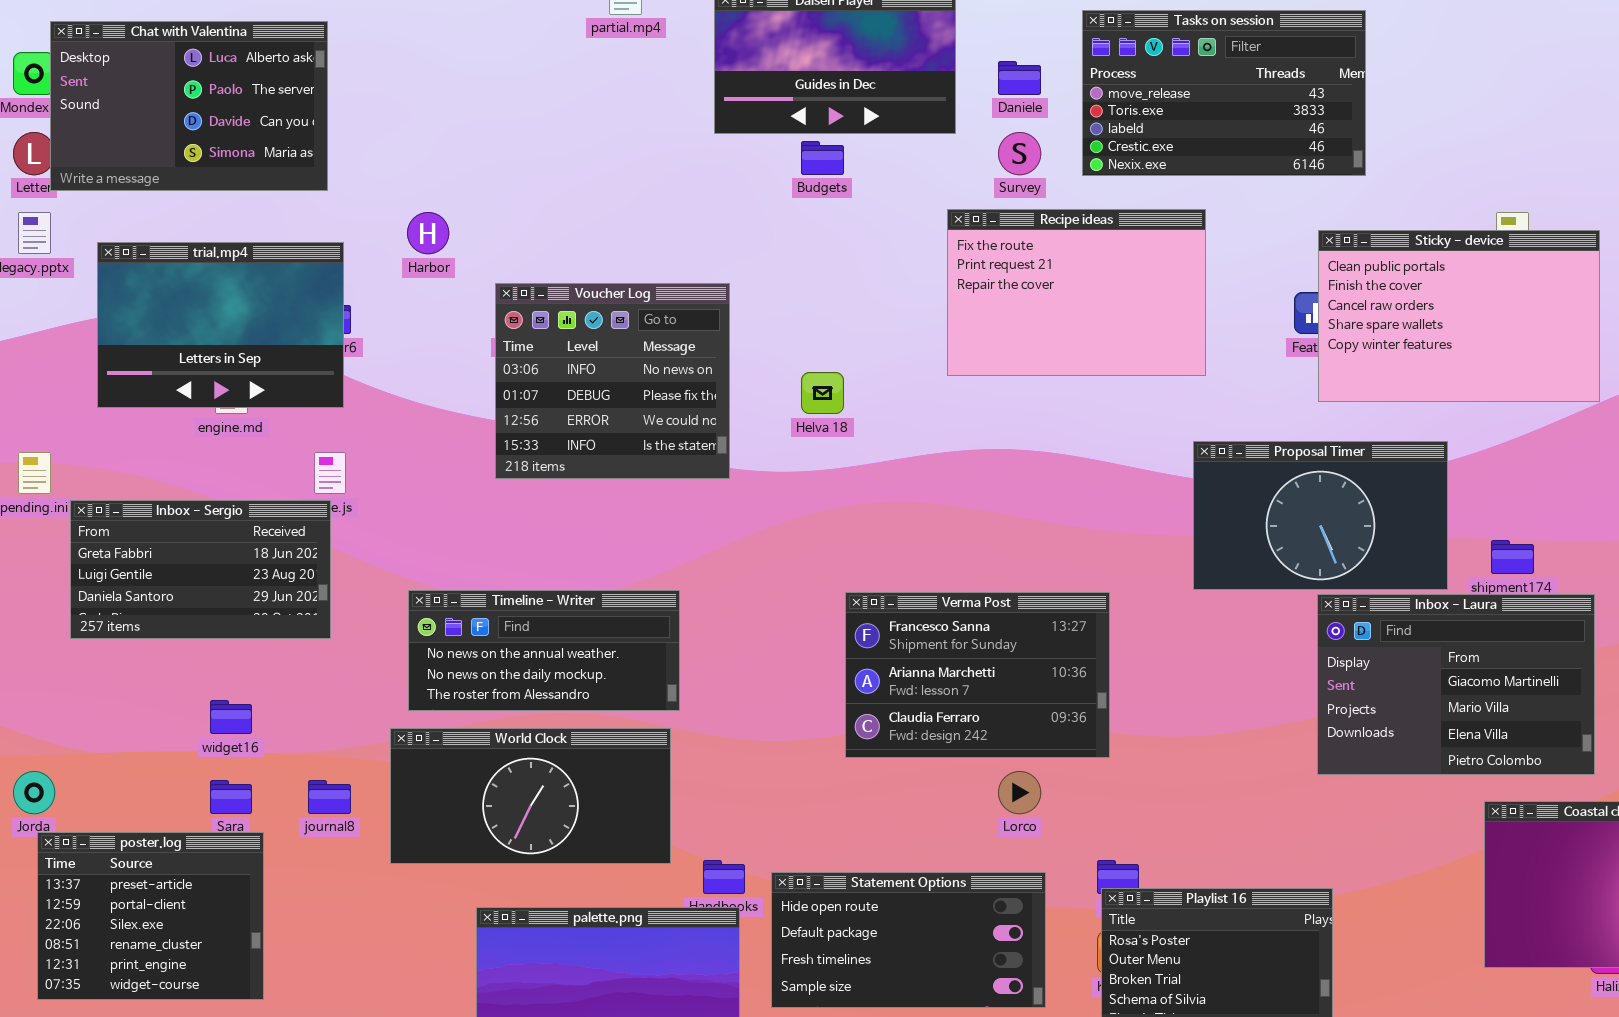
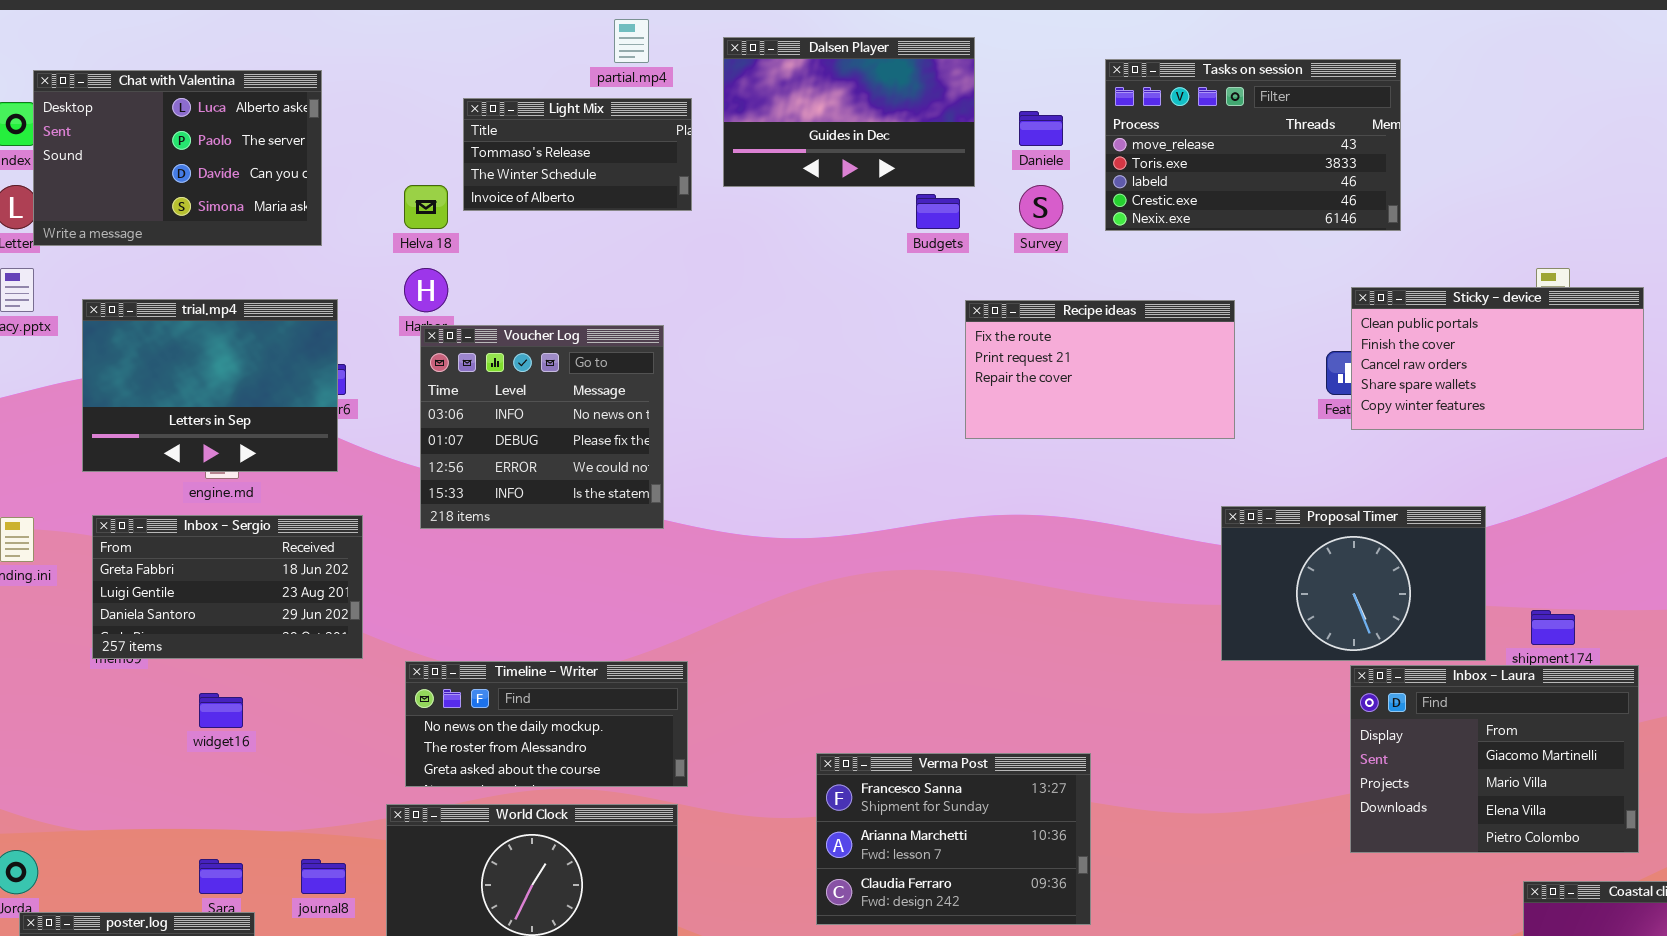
Light Mix: none -> [463,98,692,211], opened
Budgets: [801,141,844,175] -> [916,194,960,229], moved
Recipe ideas: [947,209,1206,376] -> [965,300,1235,439], resized
Sticky - device: [1318,230,1600,402] -> [1351,287,1644,430], resized
Voucher Log: [495,283,730,479] -> [420,325,664,529], moved
Helva 18: [801,372,844,414] -> [404,185,448,229], moved
Inbox - Sergio: [70,500,331,639] -> [92,515,363,659], moved
Timeline - Writer: [408,590,680,711] -> [405,661,688,787], scrolled down 1 row
Verma Post: [845,592,1110,758] -> [816,753,1091,925], moved
widget16: [210,700,252,734] -> [199,693,243,728], moved

